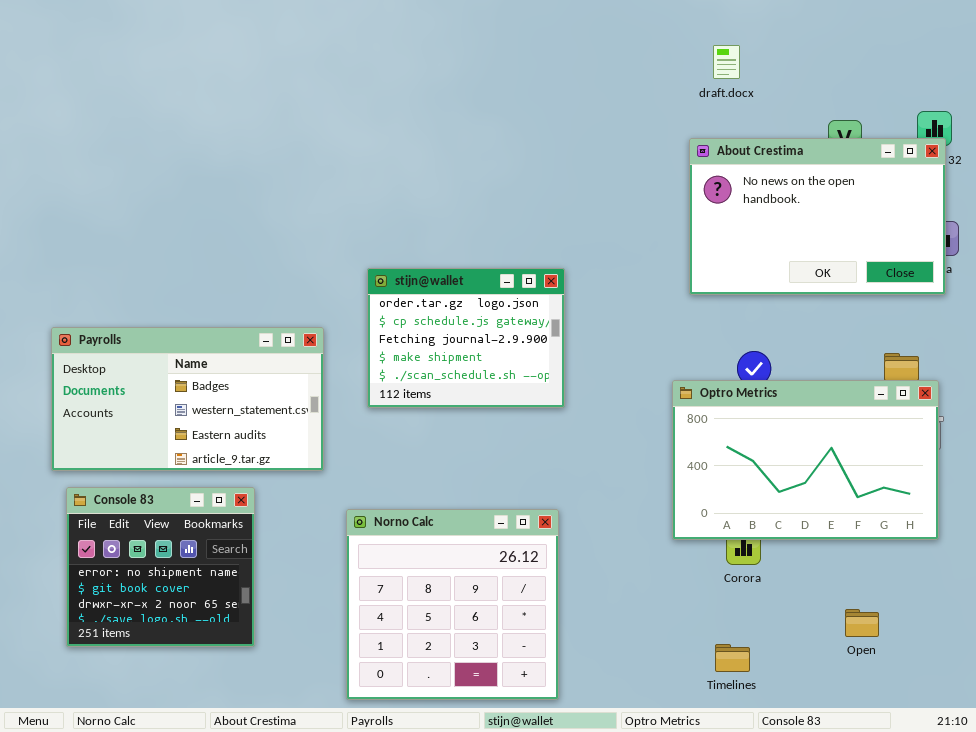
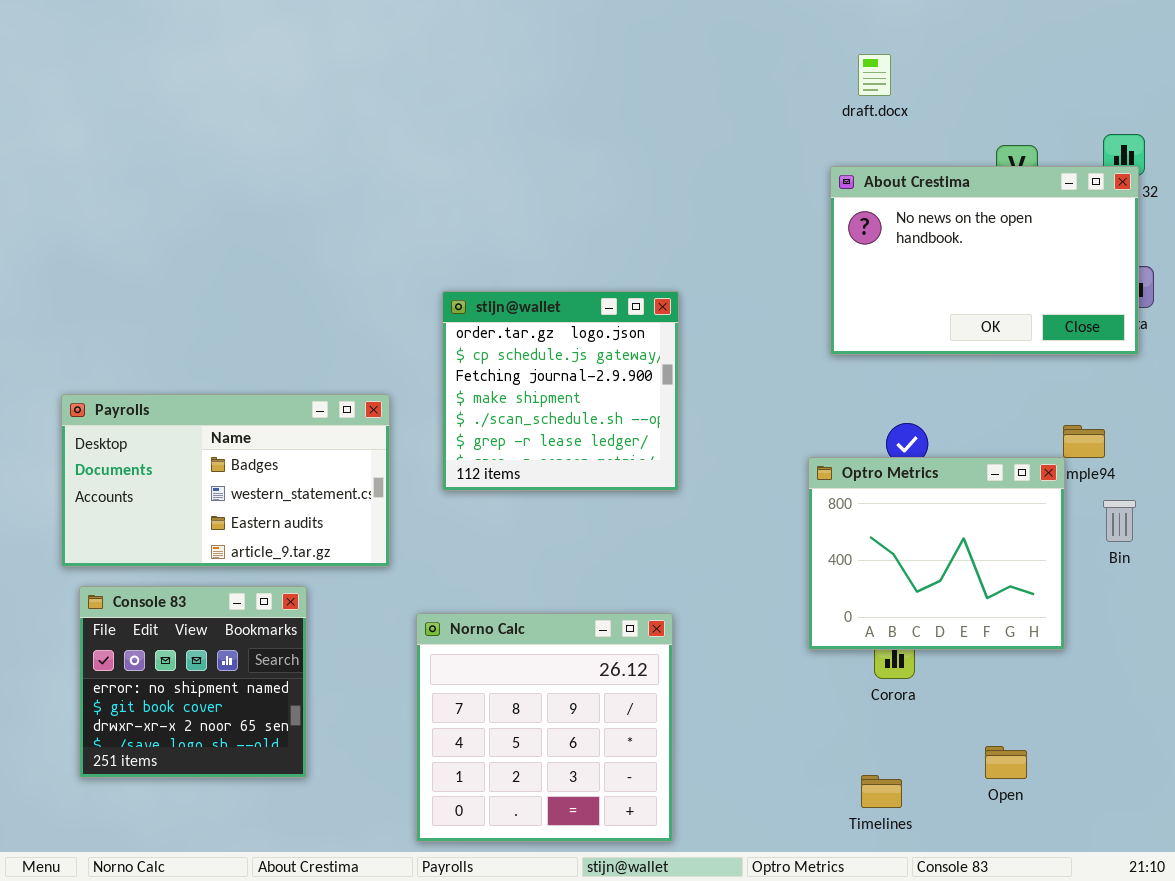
stijn@wallet: [367,268,565,408] -> [442,291,679,491], resized
Optro Metrics: [672,380,939,540] -> [808,457,1065,650], resized
Open: [845,609,879,637] -> [985,746,1027,779], moved

